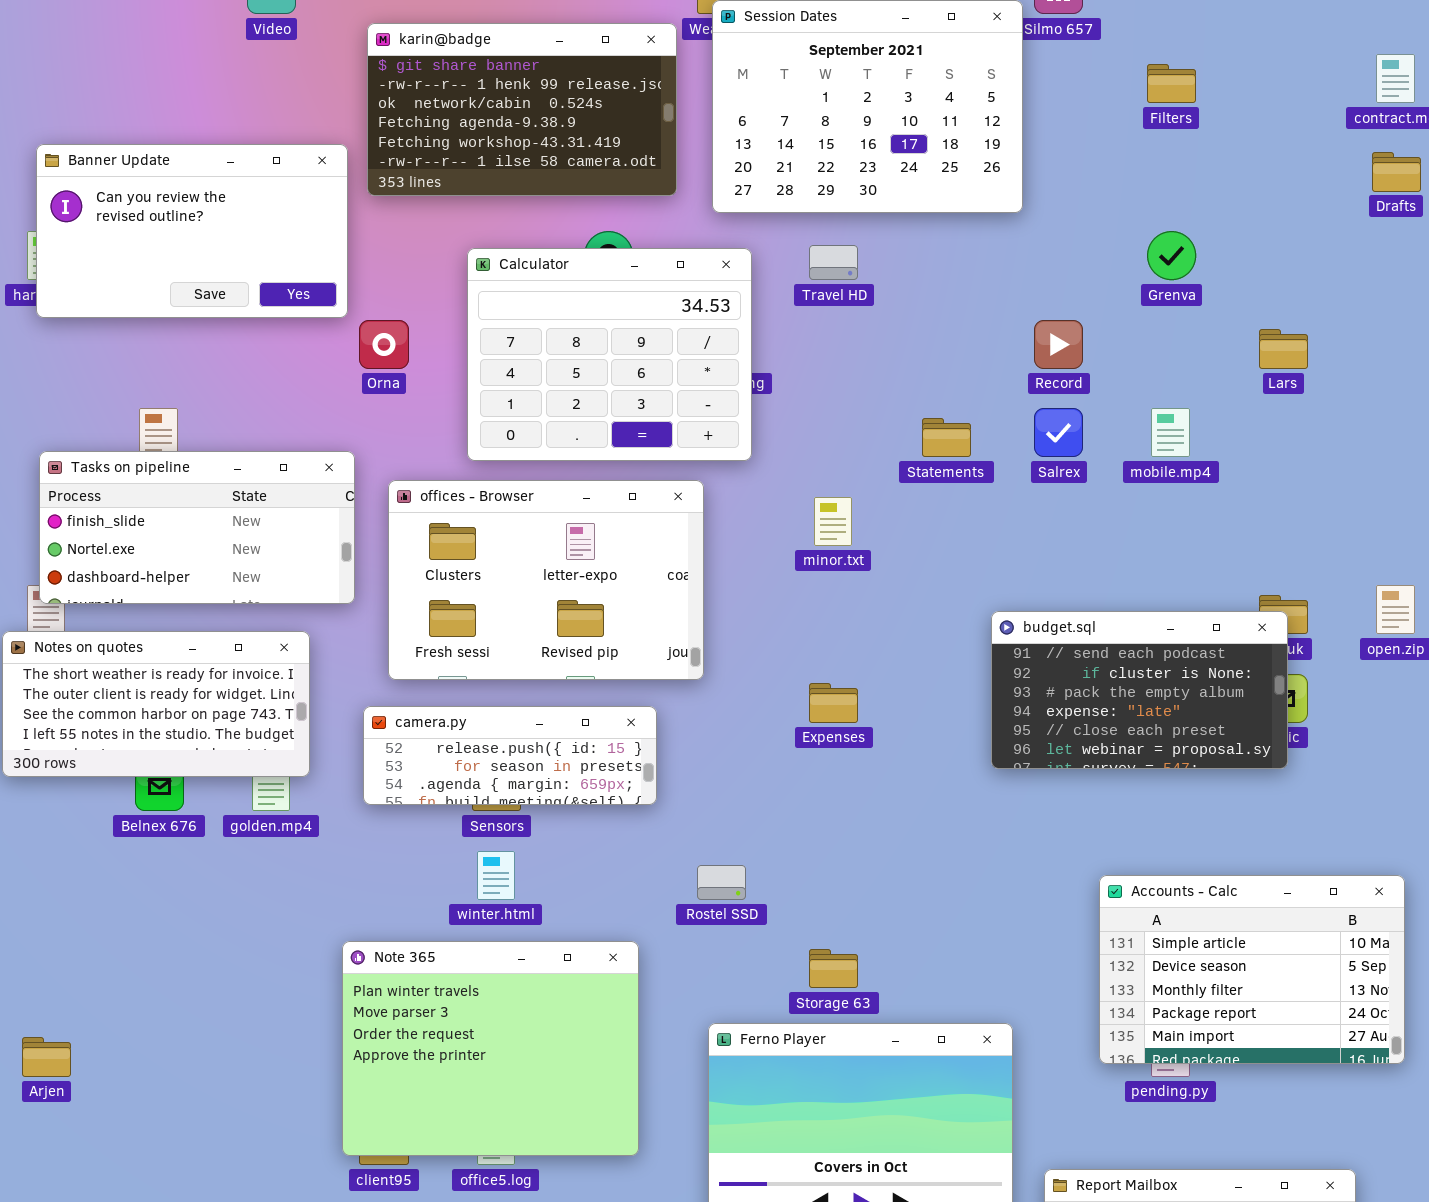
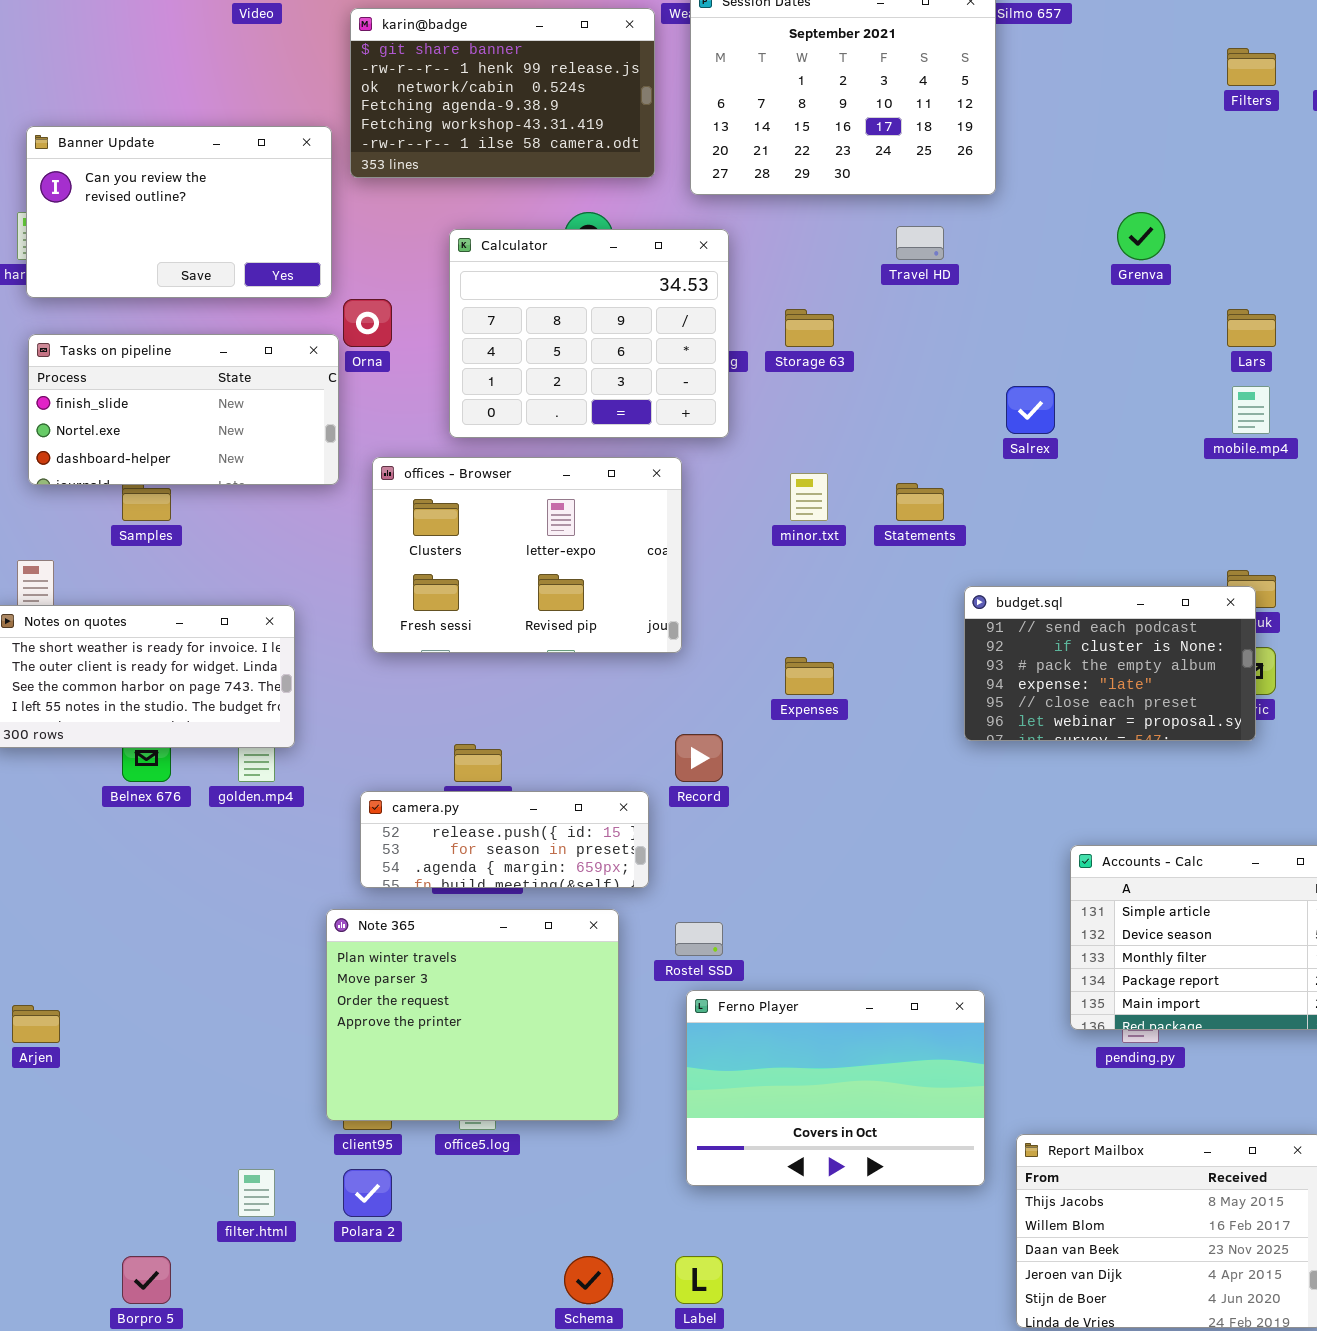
Filters: [1147,64,1196,103] -> [1227,48,1276,86], moved
Travel HD: [809,245,858,280] -> [896,226,944,260], moved
Record: [1034,320,1083,369] -> [675,734,723,782], moved
mobile.mp4: [1151,408,1190,457] -> [1232,386,1270,434], moved
Statements: [922,418,971,457] -> [896,483,944,521], moved
Tasks on pipeline: [39,451,355,604] -> [28,334,339,485], moved
camera.py: [363,706,657,805] -> [360,791,649,888], moved
Rostel SSD: [697,865,746,900] -> [675,922,723,956], moved
Storage 63: [809,949,858,988] -> [785,309,834,347], moved

